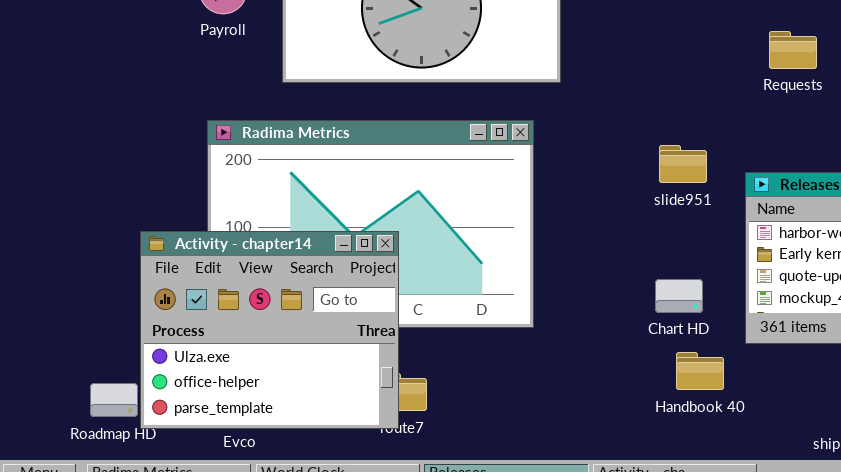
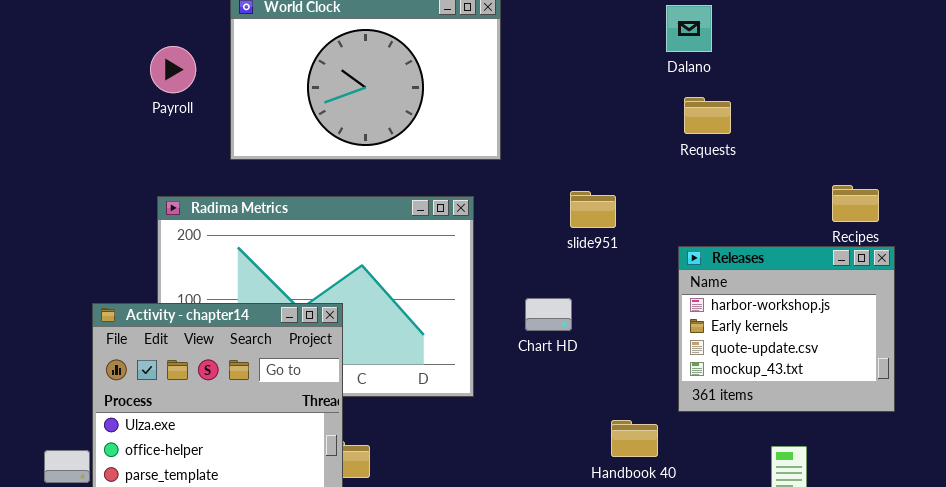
Requests: [769,31,817,69] -> [684,97,731,134], moved
slide951: [659,145,707,183] -> [570,191,616,228], moved
Chart HD: [655,279,703,313] -> [525,298,572,331], moved

